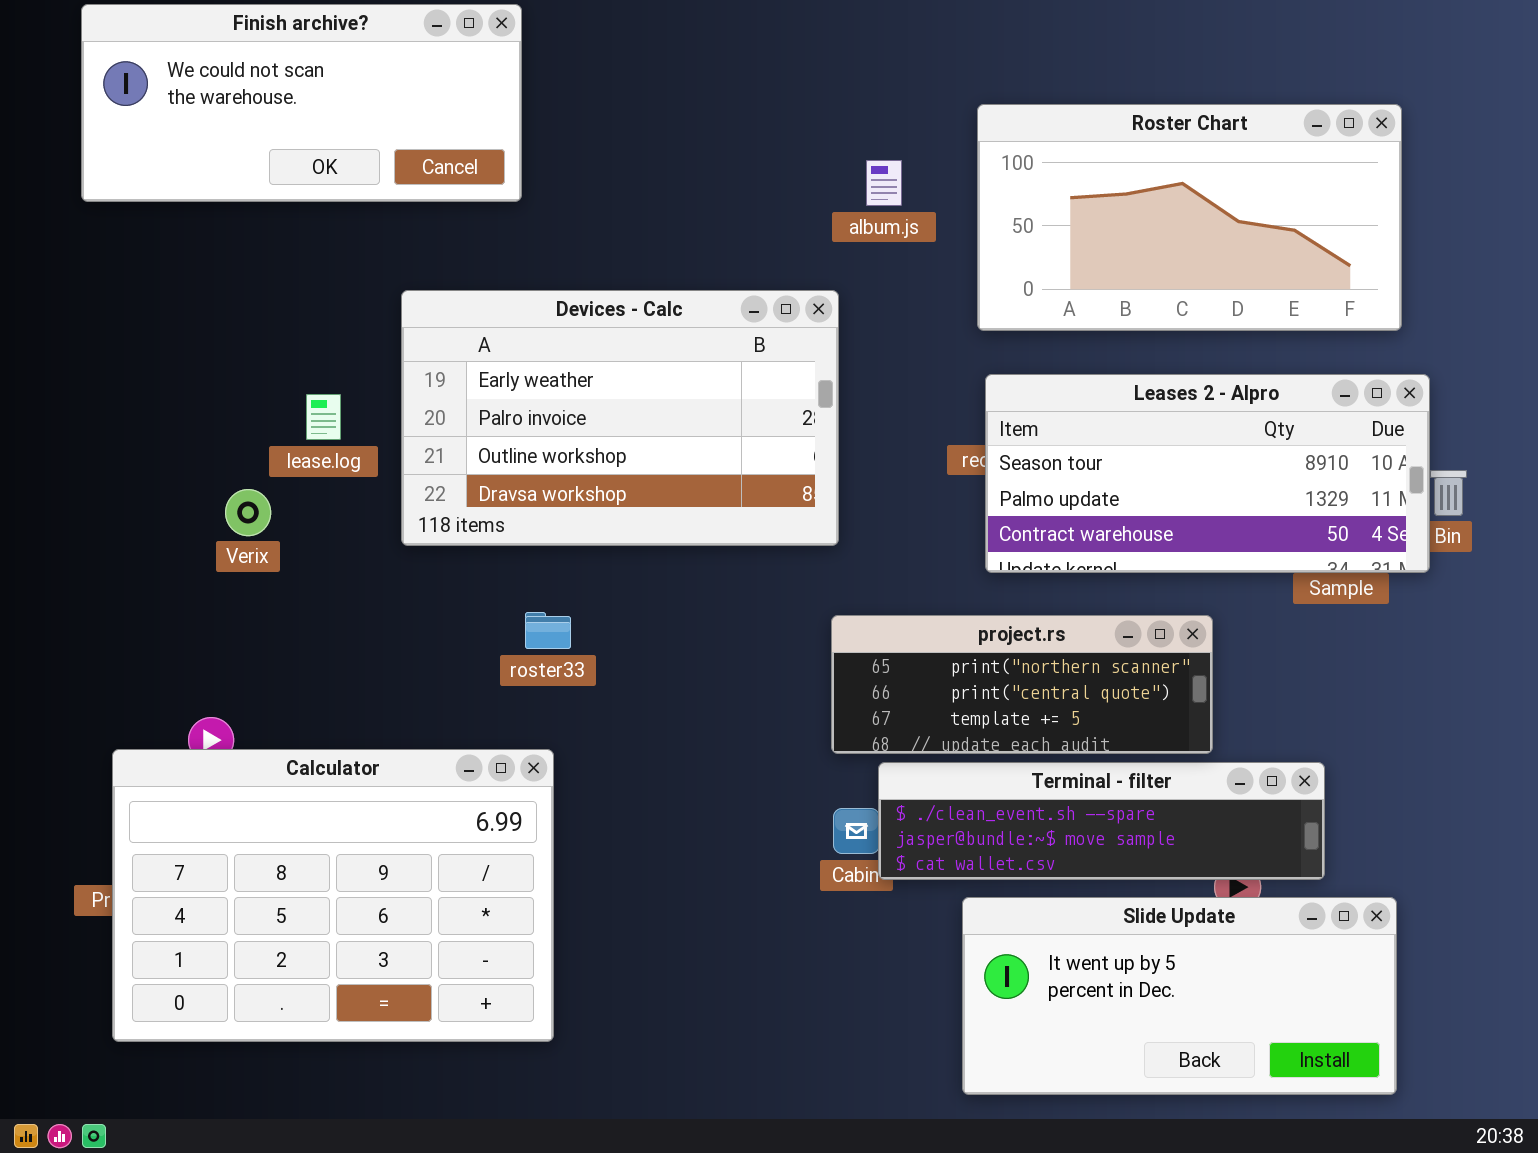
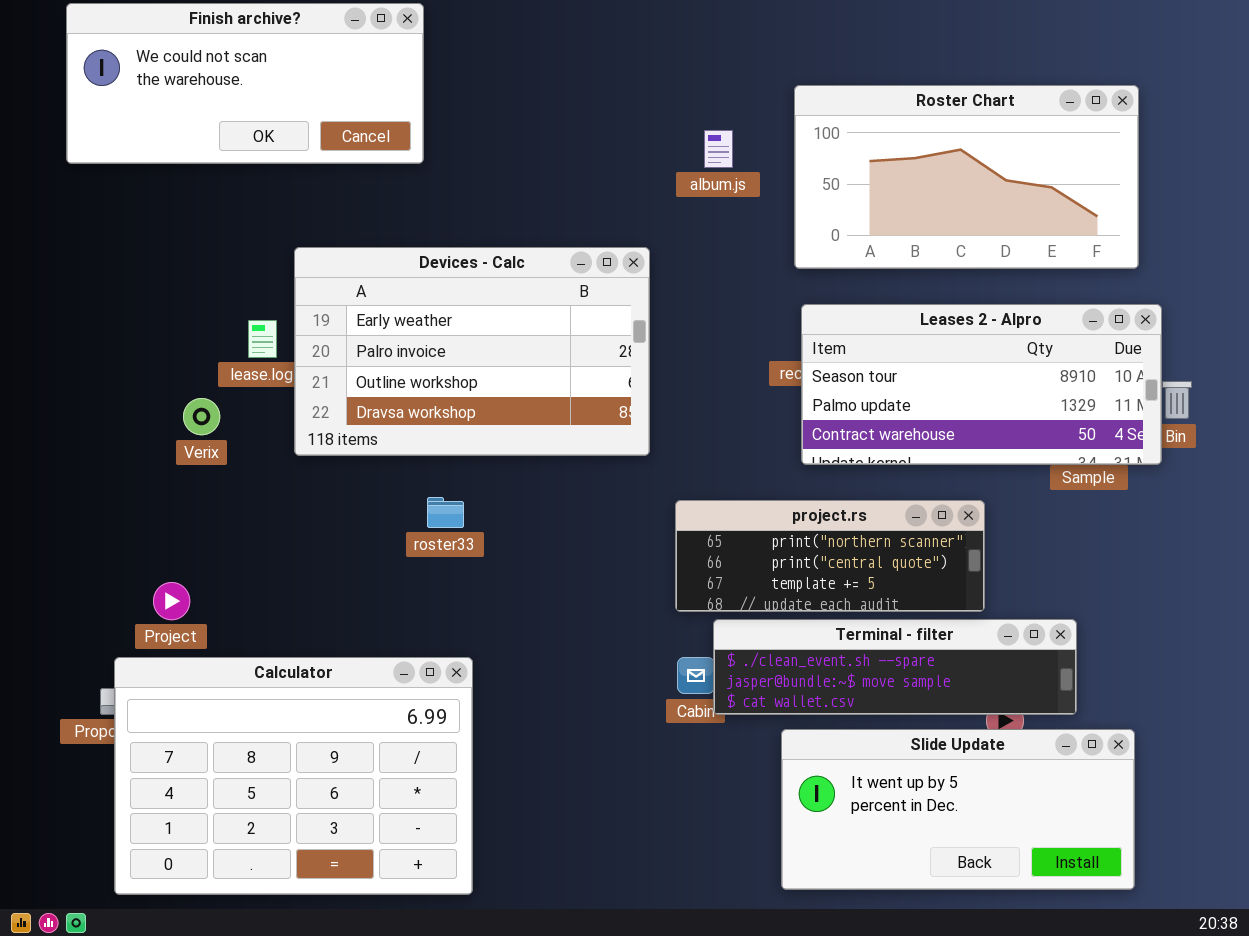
Devices - Calc: [401,290,839,546] -> [294,247,650,456], moved
Calculator: [112,749,554,1042] -> [114,657,473,895], moved

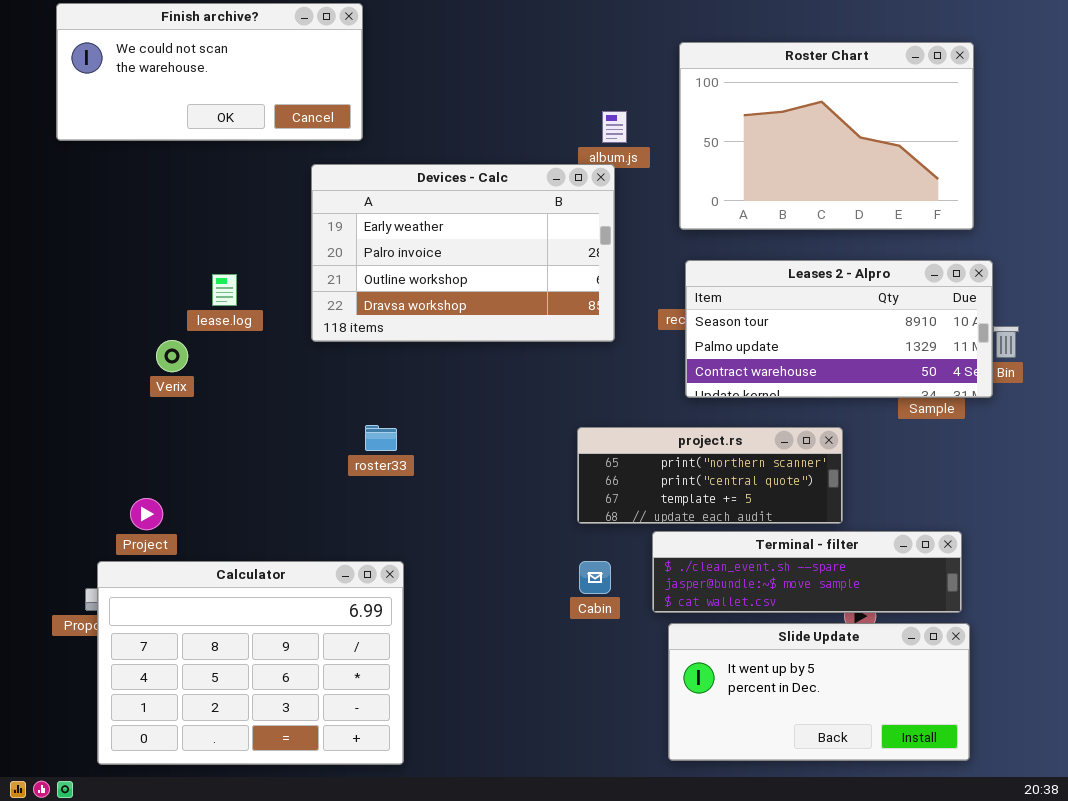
Roster Chart: [794,85,1139,269] -> [679,42,974,230], resized
Devices - Calc: [294,247,650,456] -> [311,164,615,342], moved
Terminal - filter: [713,619,1077,715] -> [652,531,962,613], moved

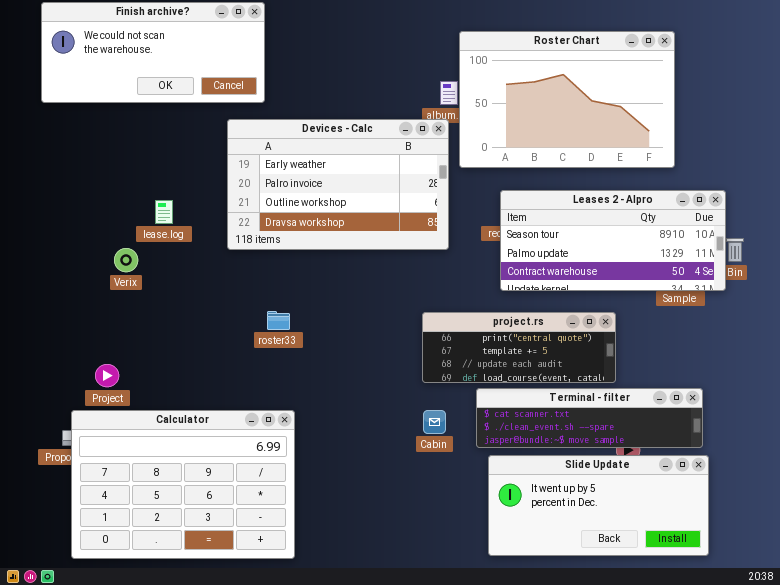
Roster Chart: [679,42,974,230] -> [459,31,675,168], moved
project.rs: [577,427,843,524] -> [422,312,616,383], scrolled down 1 row
Terminal - filter: [652,531,962,613] -> [476,388,703,448], scrolled up 1 row

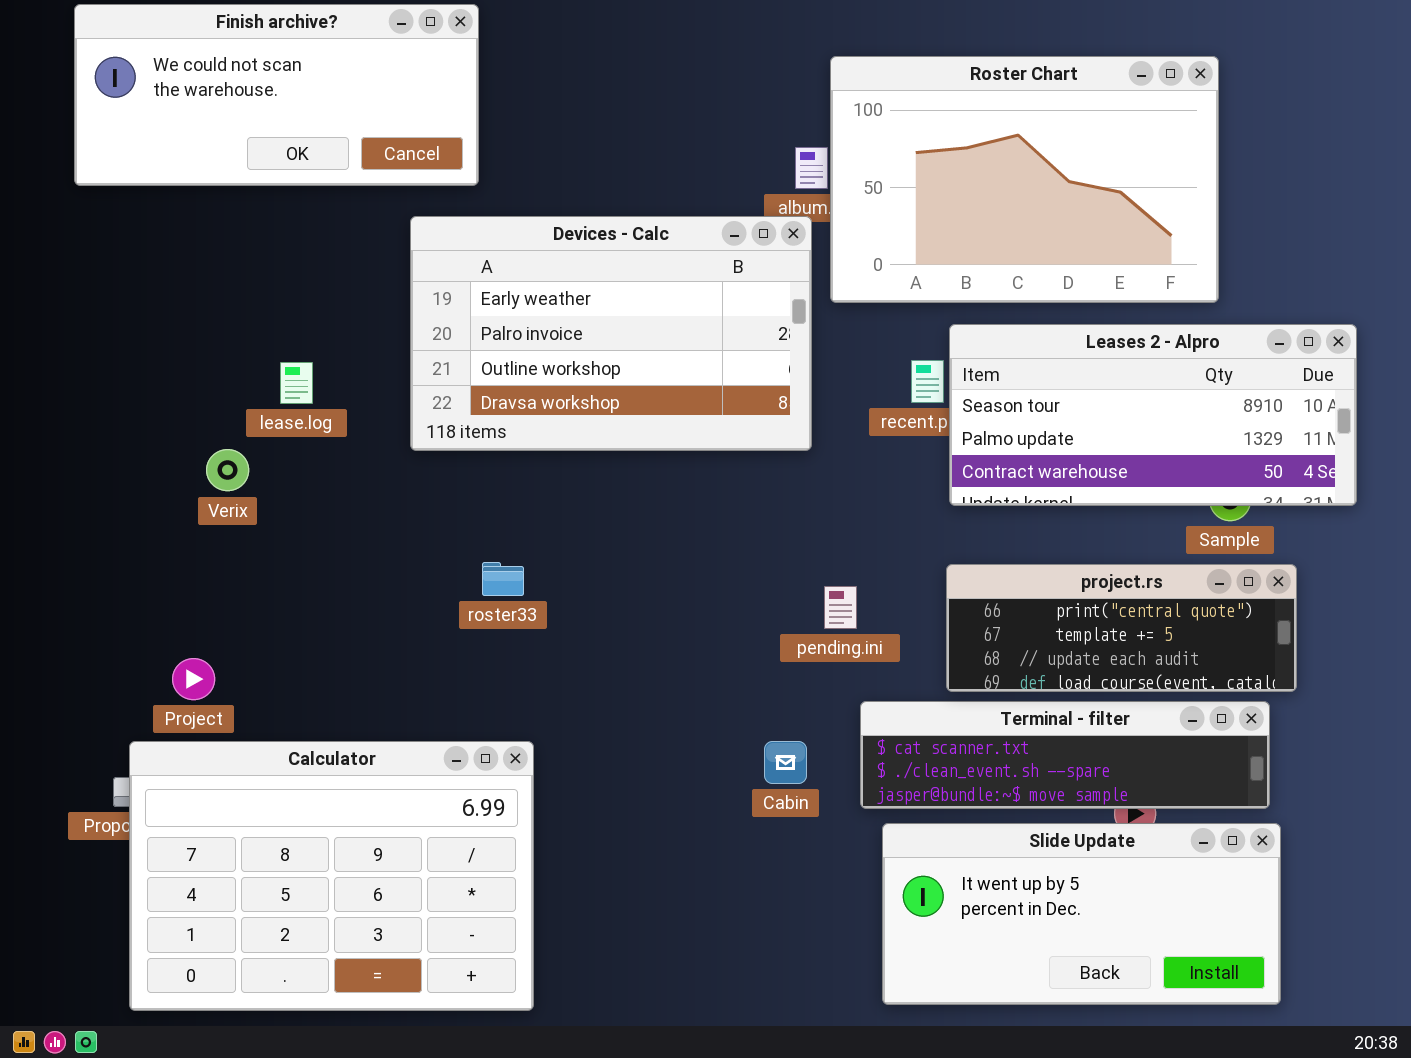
Leases 2 - Alpro: [500,190,726,291] -> [949,324,1357,506], moved
project.rs: [422,312,616,383] -> [946,564,1297,692], moved

